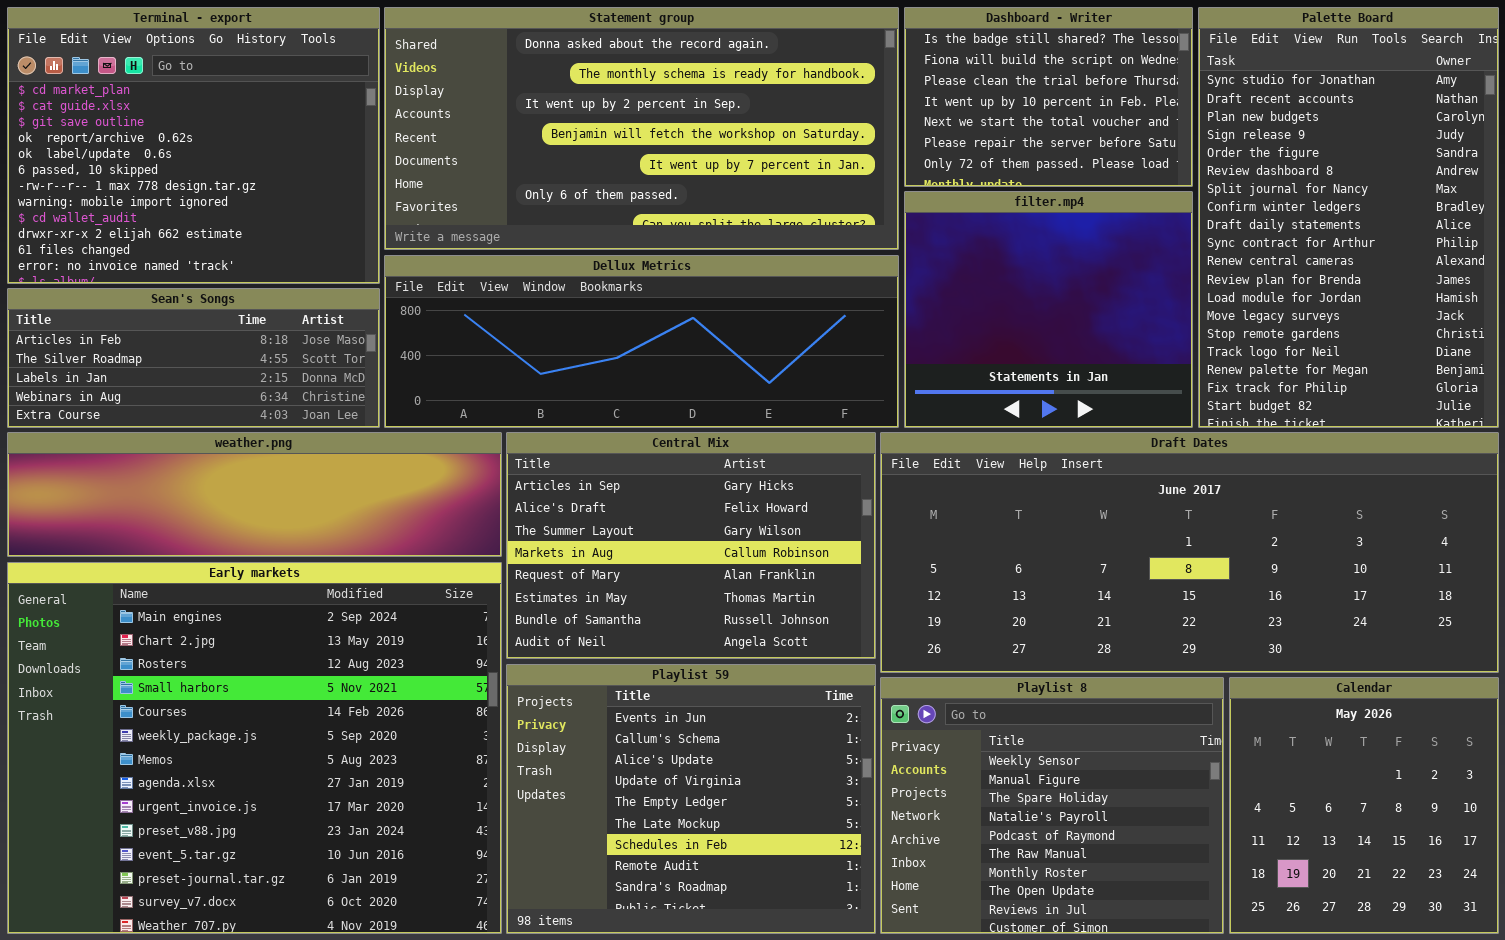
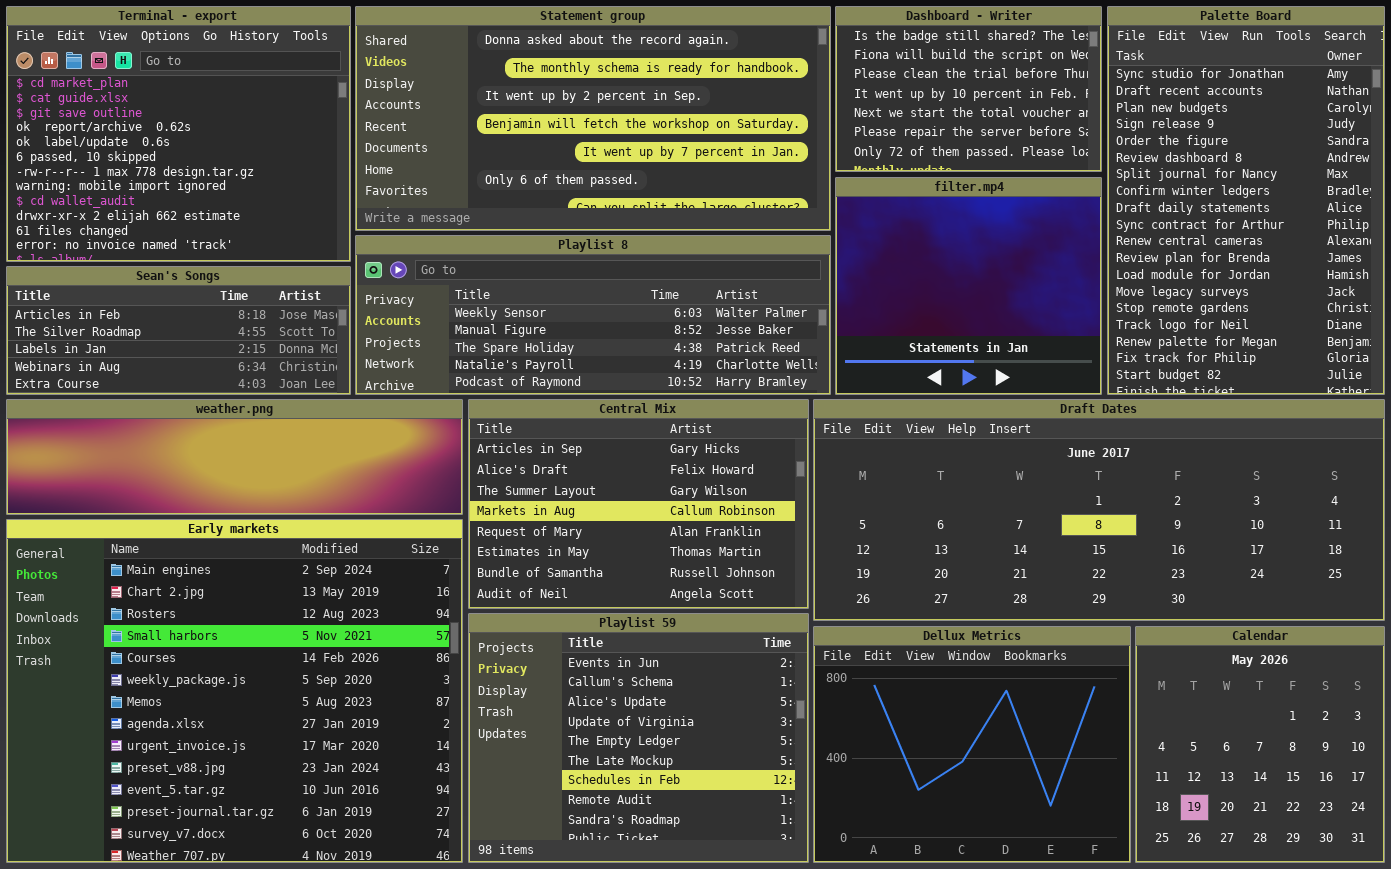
Dellux Metrics: [384,255,899,428] -> [813,626,1131,863], moved, resized
Playlist 8: [880,677,1224,934] -> [355,235,831,395], moved, resized

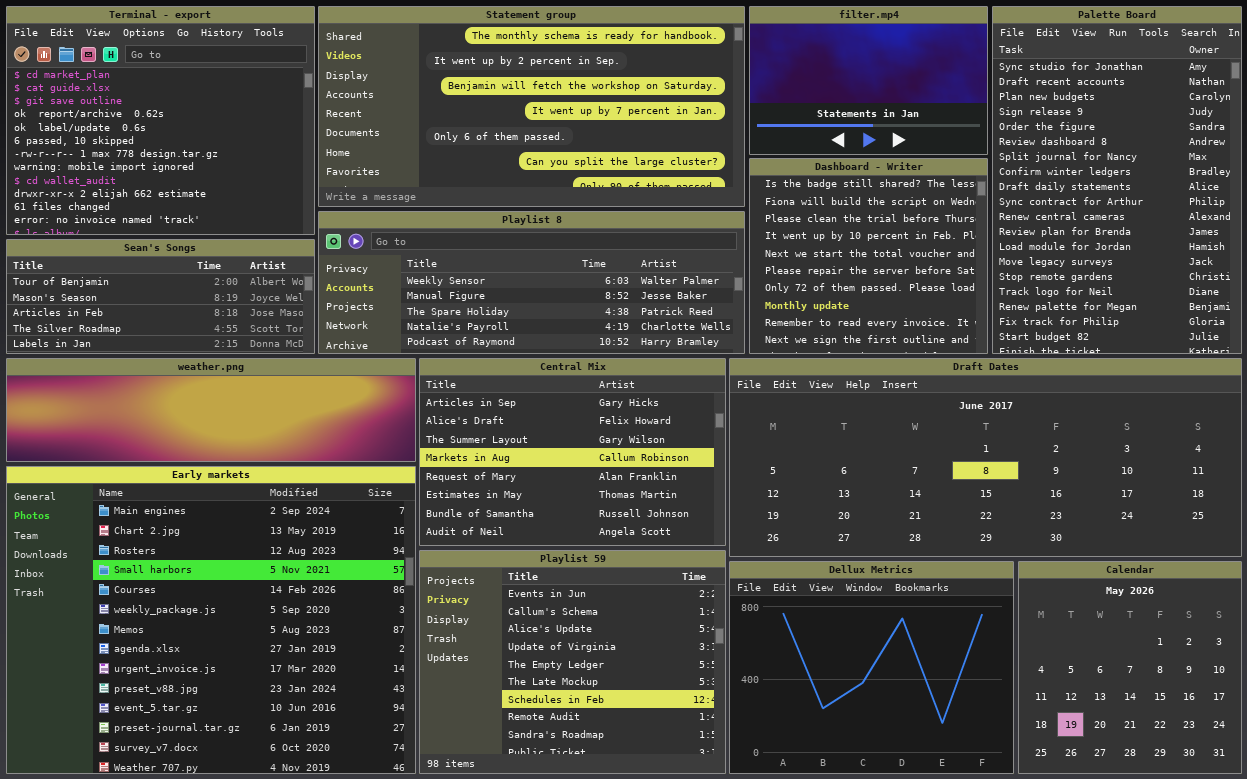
Statement group: [355,6,831,231] -> [318,6,745,207], scrolled down 1 row
Dashboard - Writer: [835,6,1102,172] -> [749,158,988,354], moved, resized
filter.mp4: [835,177,1102,395] -> [749,6,988,155], moved, resized
Sean's Songs: [6,266,351,395] -> [6,239,315,354], scrolled up 2 rows

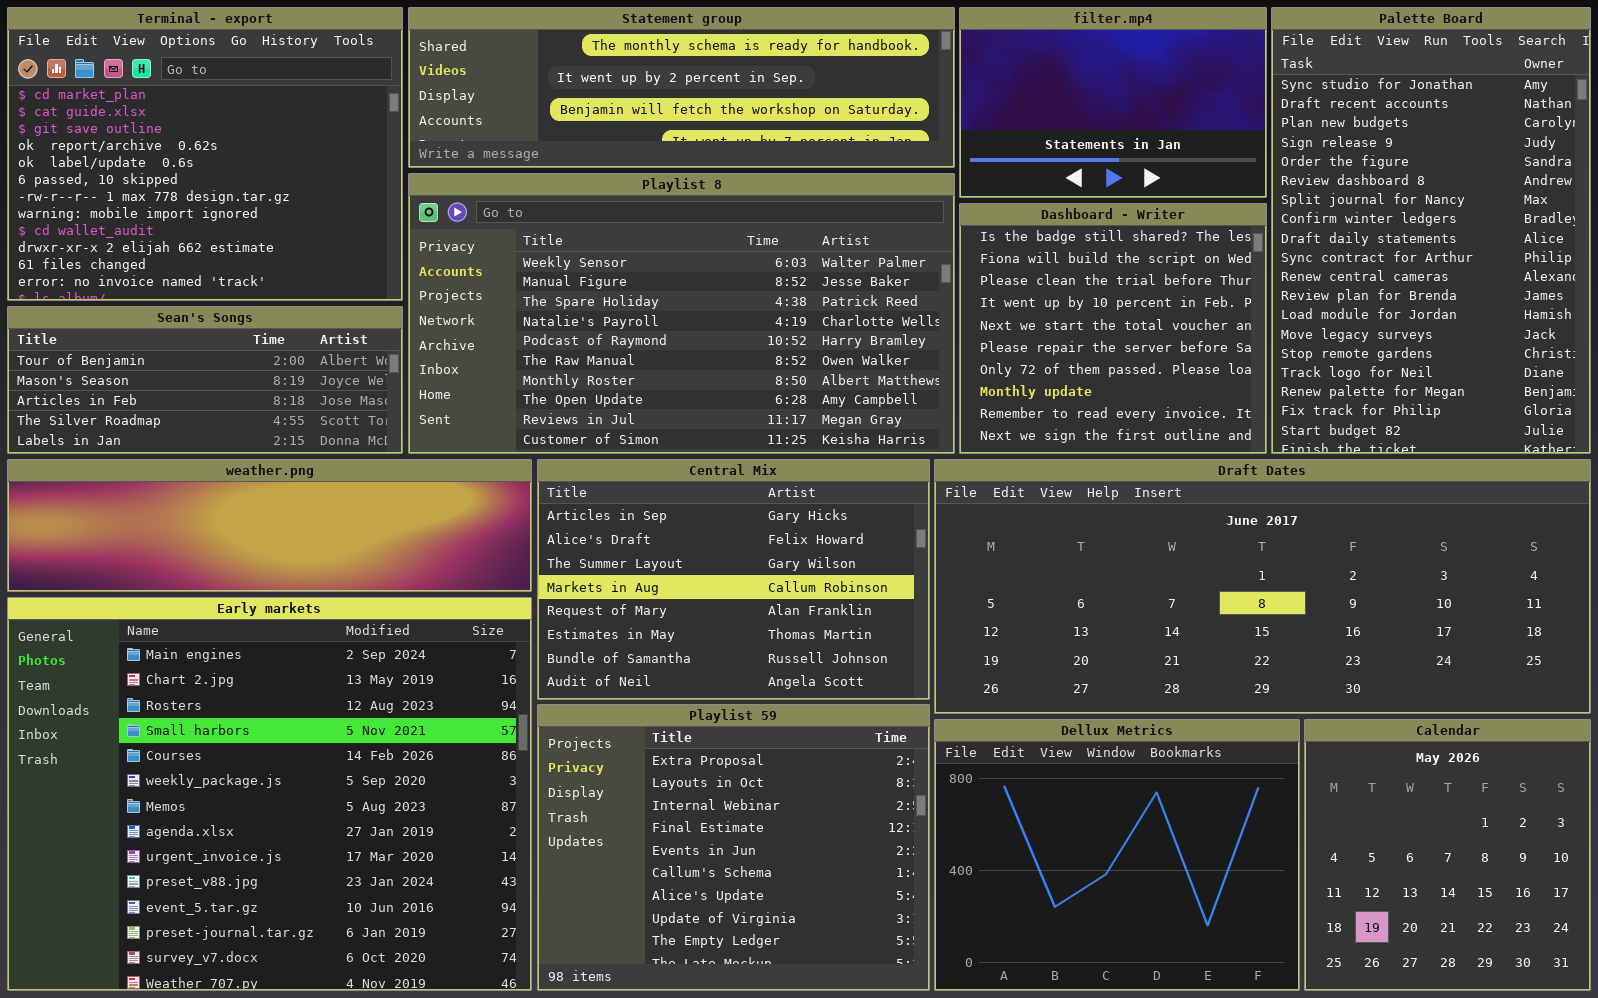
Statement group: [318,6,745,207] -> [408,7,955,168], resized
Playlist 8: [318,211,745,354] -> [408,173,955,454], resized
Playlist 59: [419,550,726,774] -> [537,704,930,991], scrolled up 4 rows

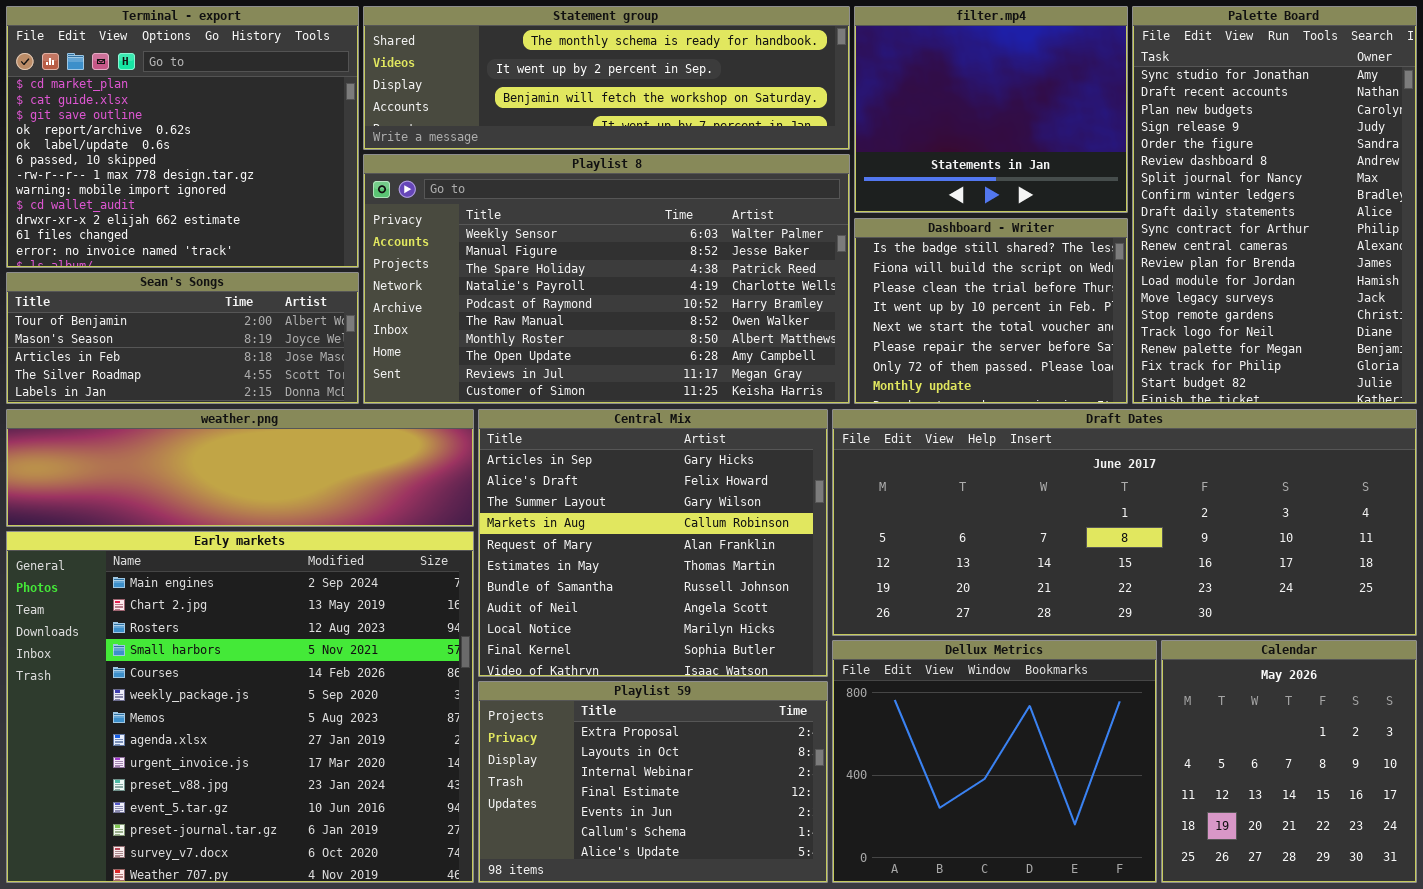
filter.mp4: [959,7,1267,198] -> [854,6,1128,213], resized
Dashboard - Writer: [959,203,1267,454] -> [854,218,1128,404], resized
Central Mix: [537,459,930,700] -> [478,409,828,677], resized
Playlist 59: [537,704,930,991] -> [478,681,828,883], resized

